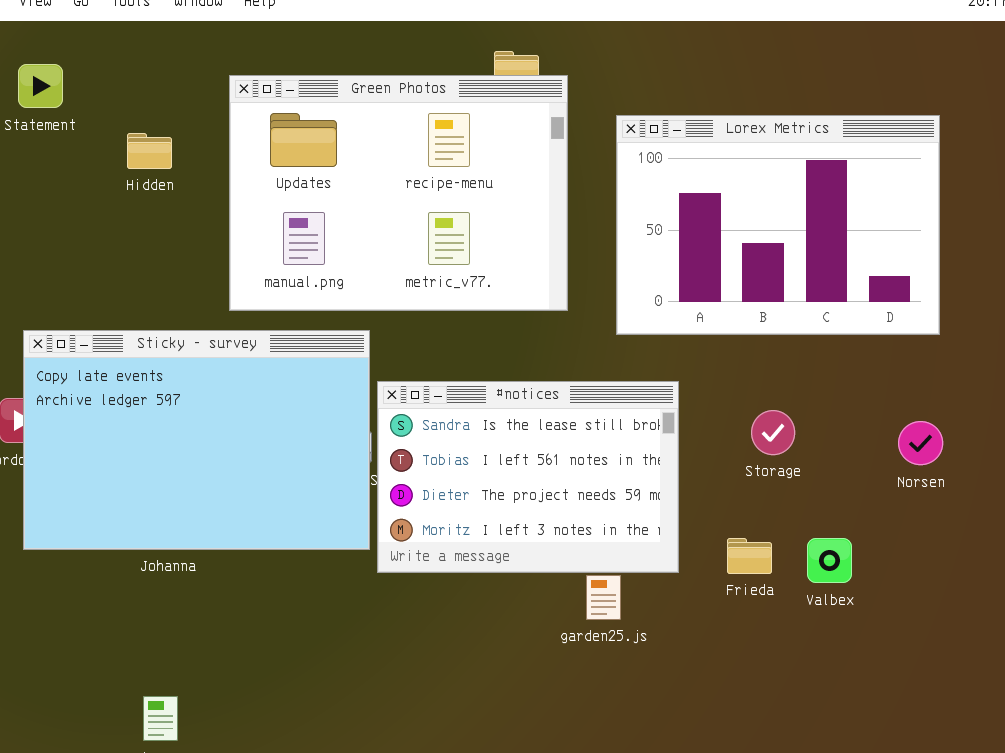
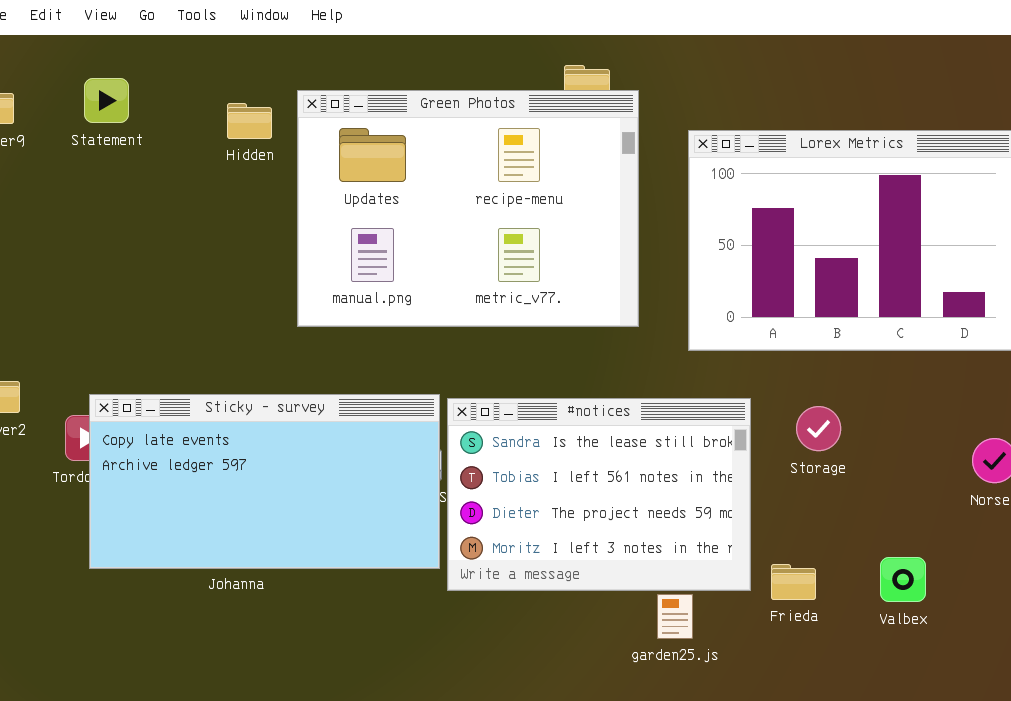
Hidden: [127,133,172,169] -> [227,103,272,139], moved
Sticky - survey: [23,330,370,550] -> [89,394,440,569], resized
Storage: [751,410,795,455] -> [796,406,841,451], moved
Frieda: [727,538,772,574] -> [771,564,816,600], moved

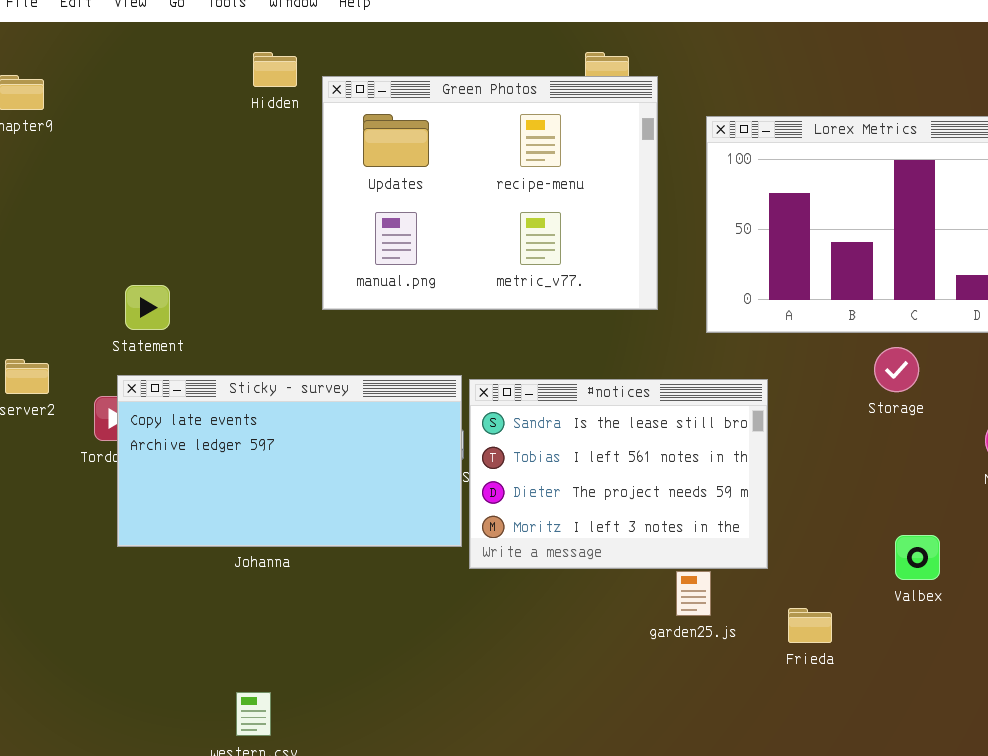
Statement: [84,78,129,123] -> [125,285,170,330], moved
Hidden: [227,103,272,139] -> [253,52,297,87], moved
Storage: [796,406,841,451] -> [874,347,919,392], moved
Frieda: [771,564,816,600] -> [788,608,832,643], moved

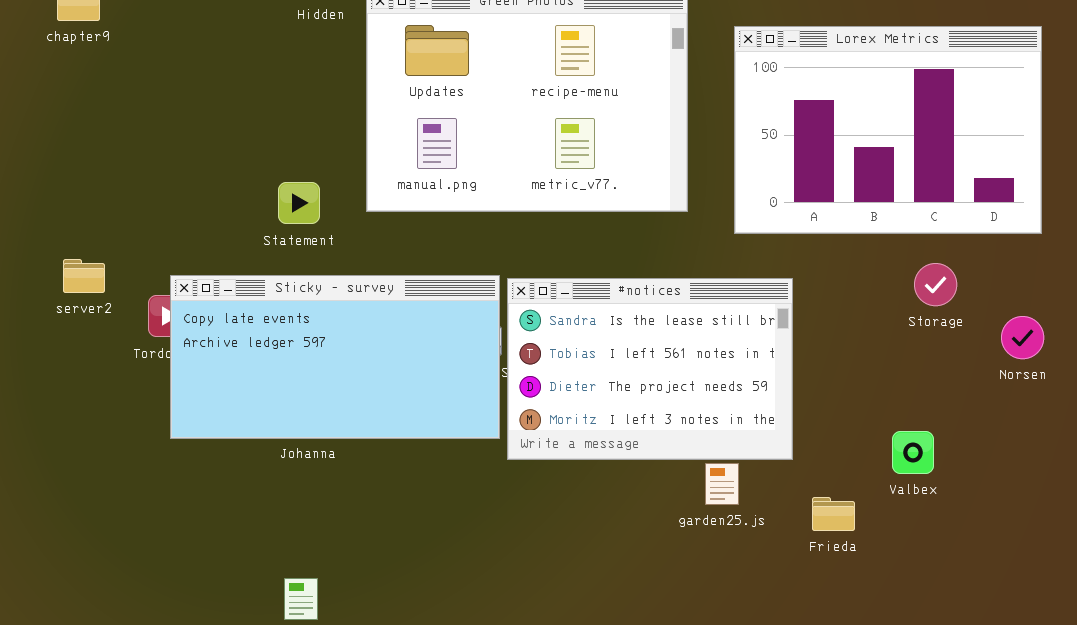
Statement: [125,285,170,330] -> [278,182,320,224], moved
Storage: [874,347,919,392] -> [914,263,957,306], moved
Valbex: [895,535,940,580] -> [892,431,934,474], moved

